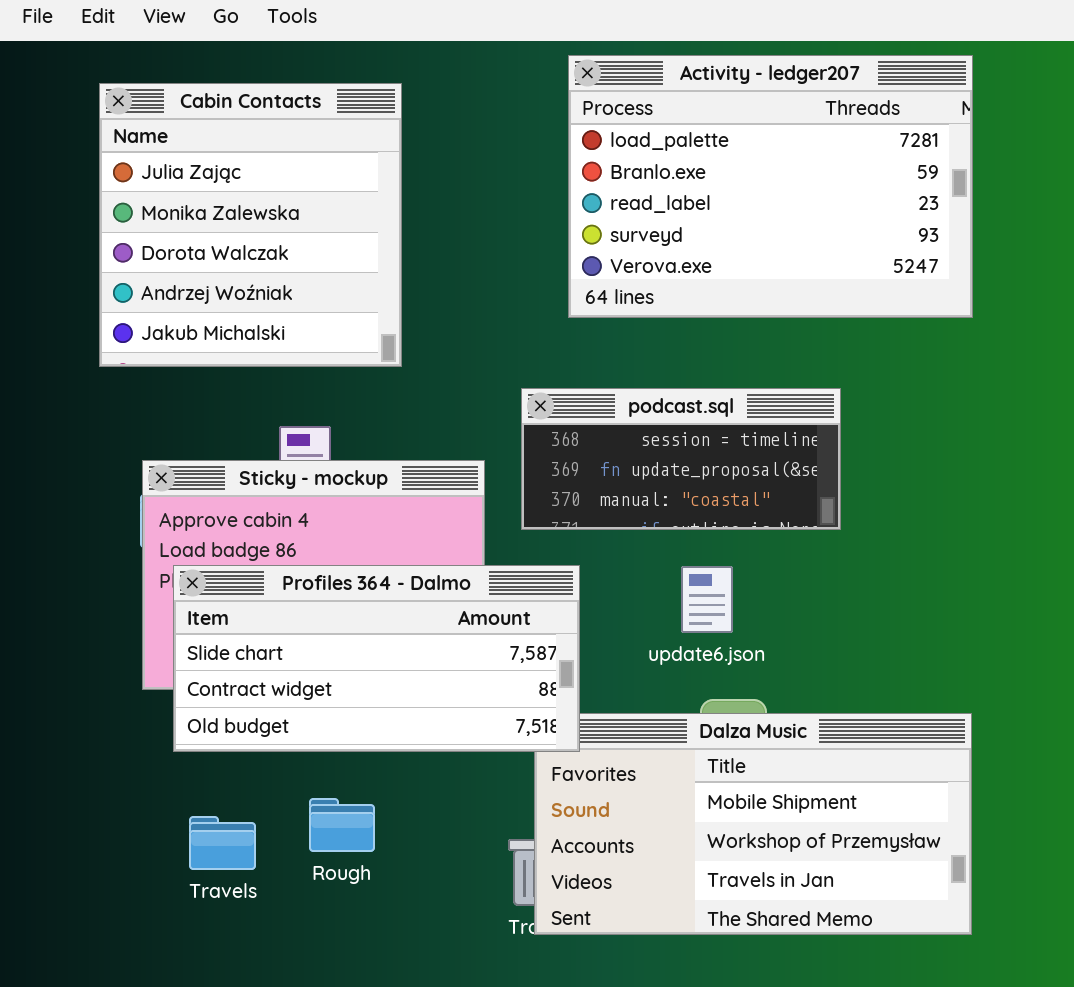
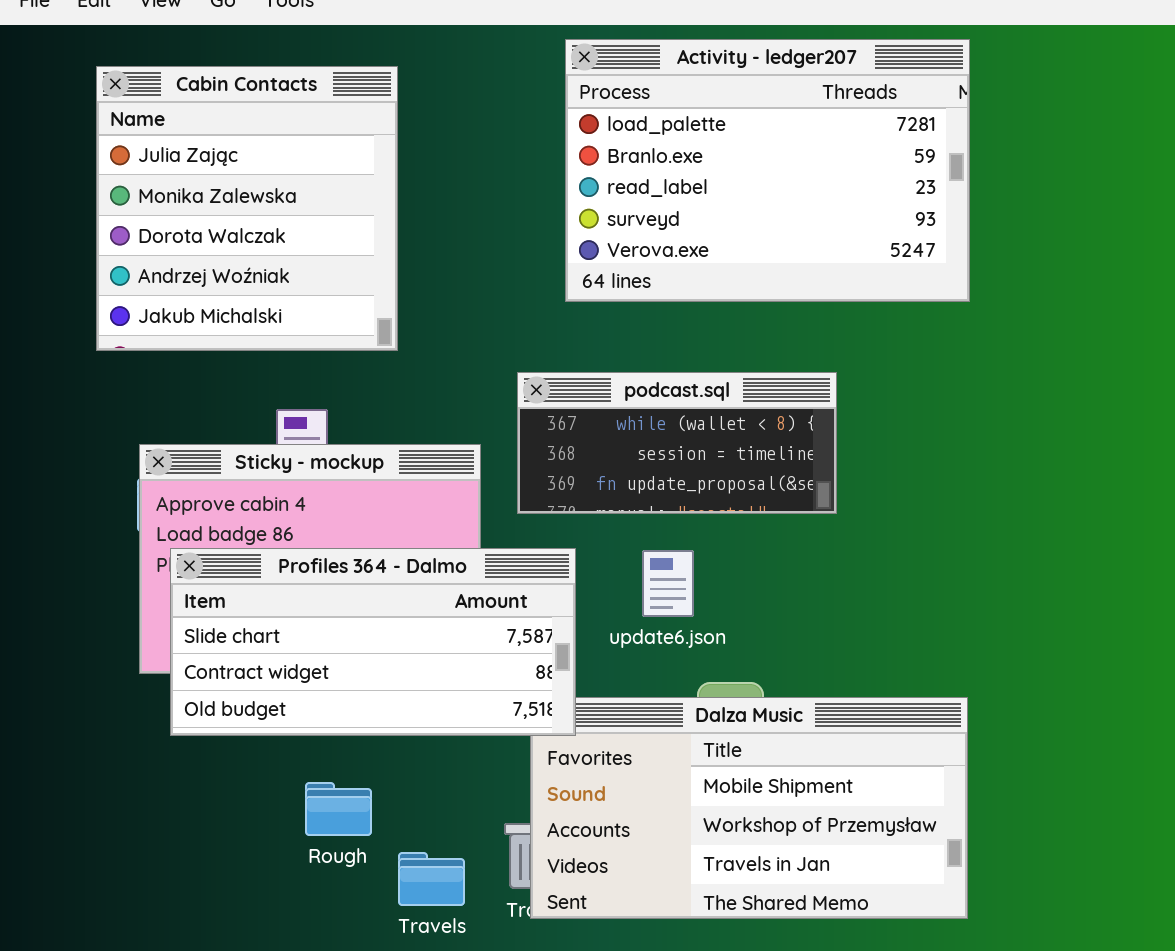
podcast.sql: [521,388,841,530] -> [517,372,837,514], scrolled up 1 row
update6.json: [681,566,733,633] -> [642,550,694,617], moved
Travels: [189,816,256,870] -> [398,852,465,906], moved

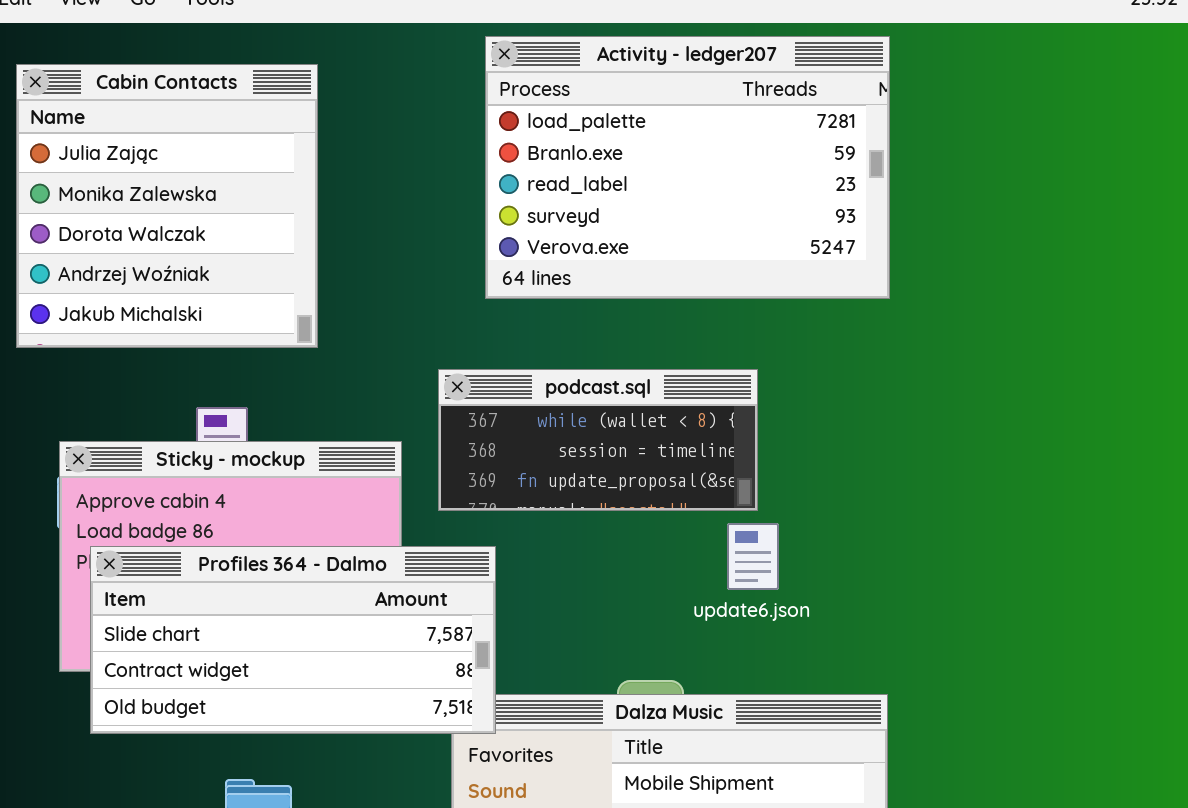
update6.json: [642,550,694,617] -> [727,523,779,590], moved

